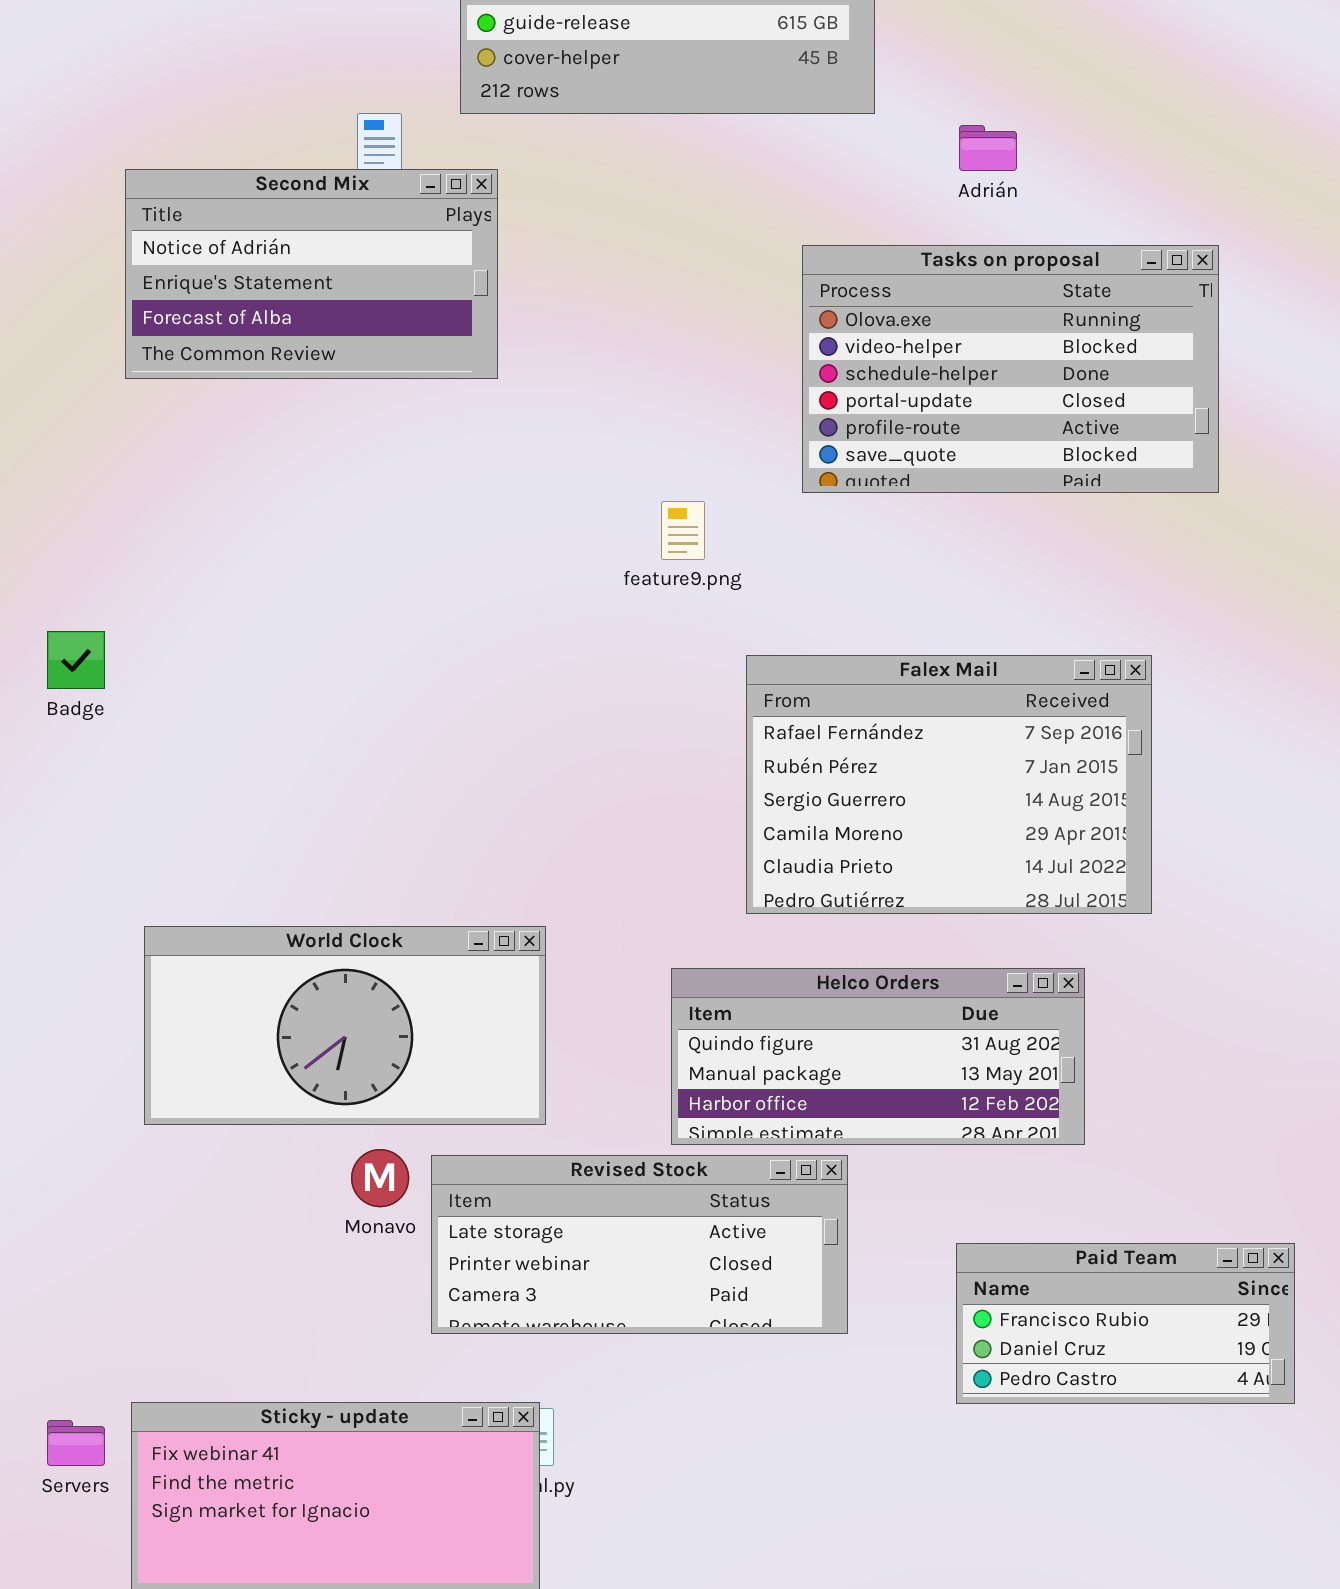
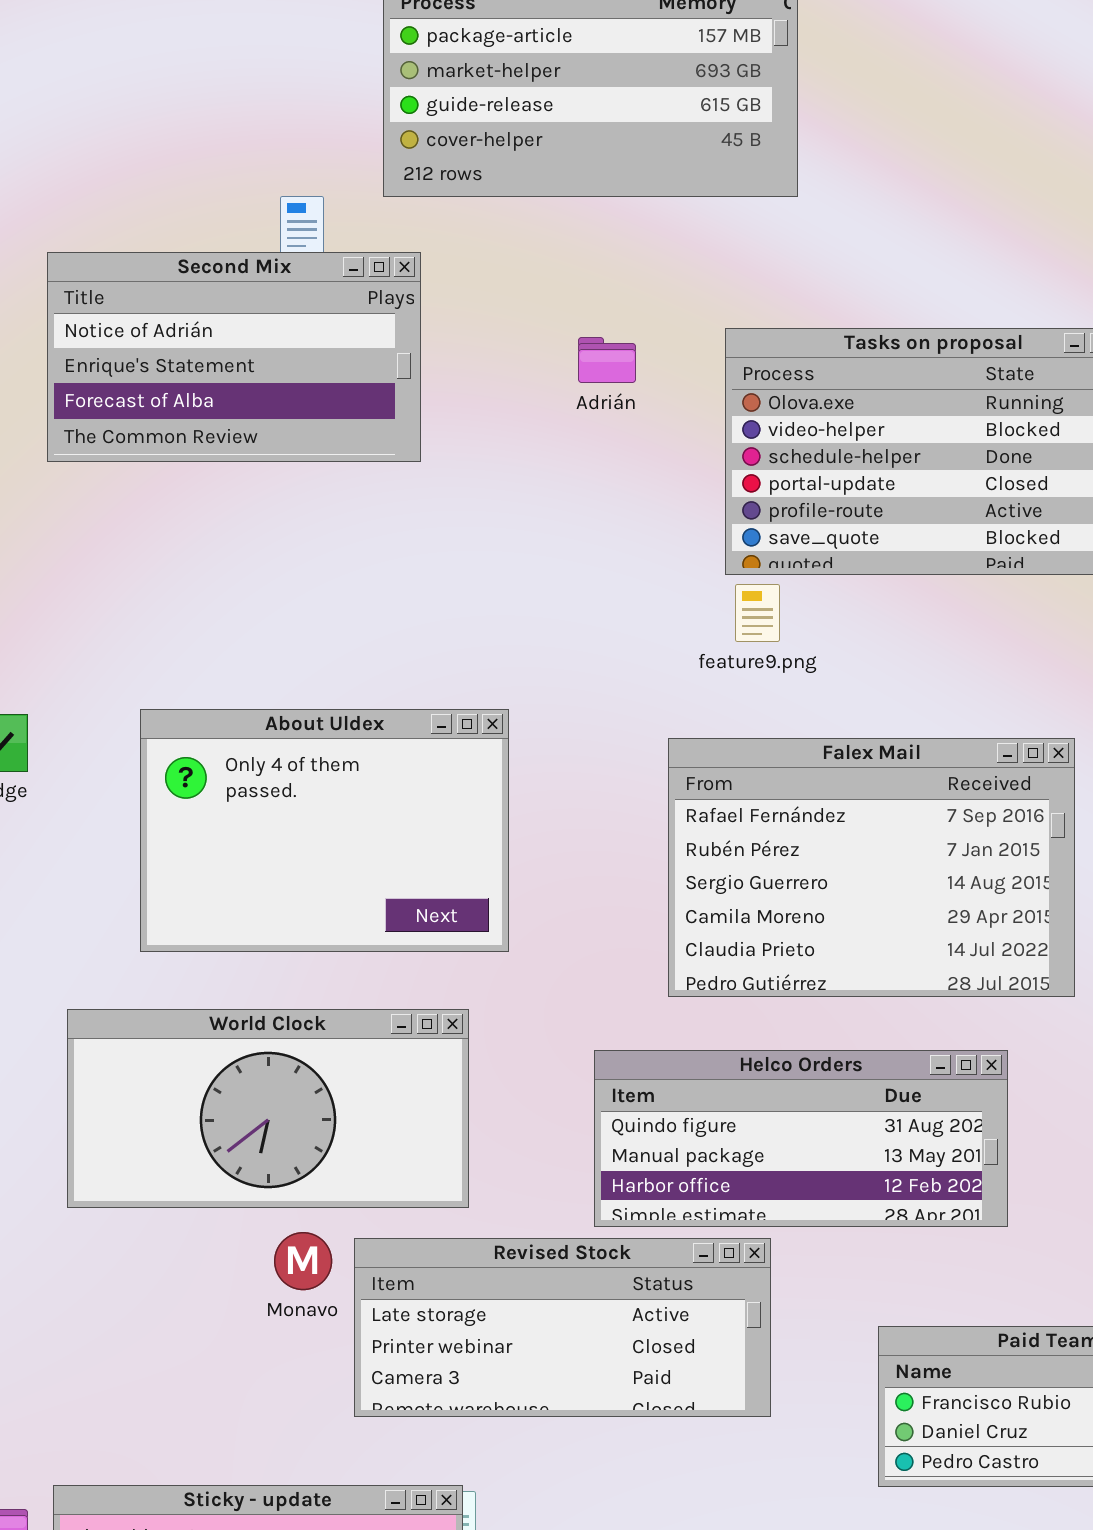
Adrián: [959,125,1017,171] -> [578,337,636,383], moved
feature9.png: [661,501,705,560] -> [735,584,780,642], moved
About Uldex: none -> [140,709,509,952], opened

